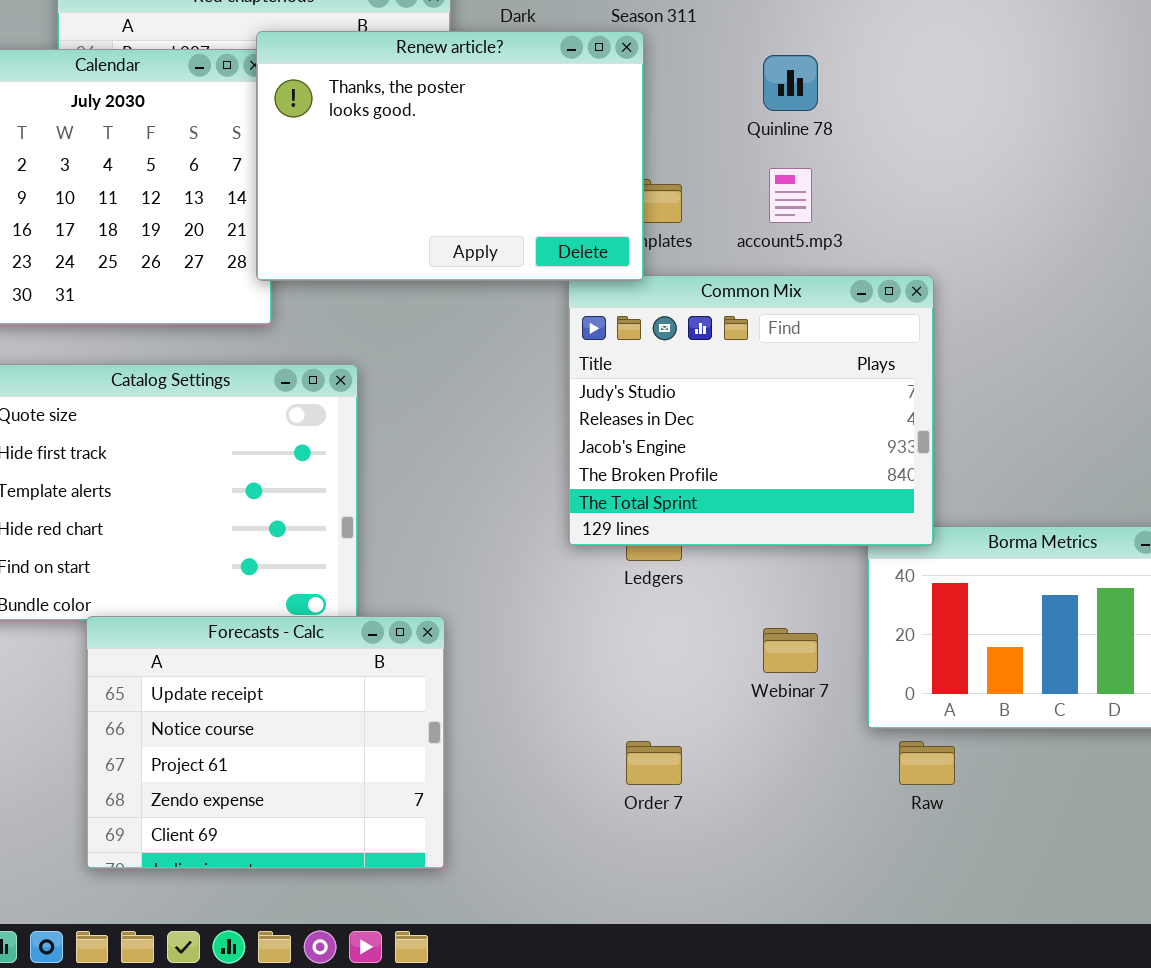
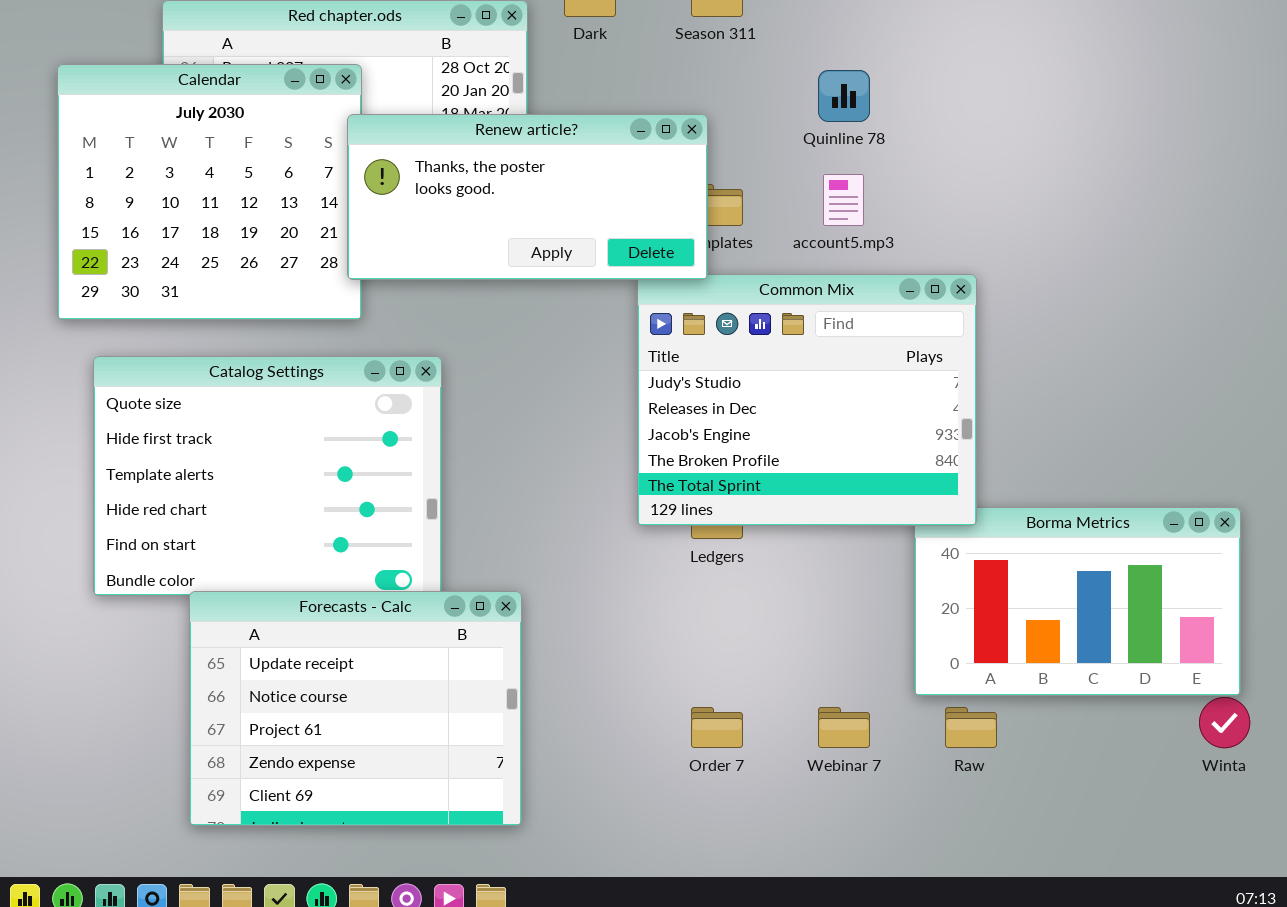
Renew article?: [256,31,644,281] -> [347,114,708,280], resized
Webinar 7: [763,628,818,673] -> [818,707,870,748], moved

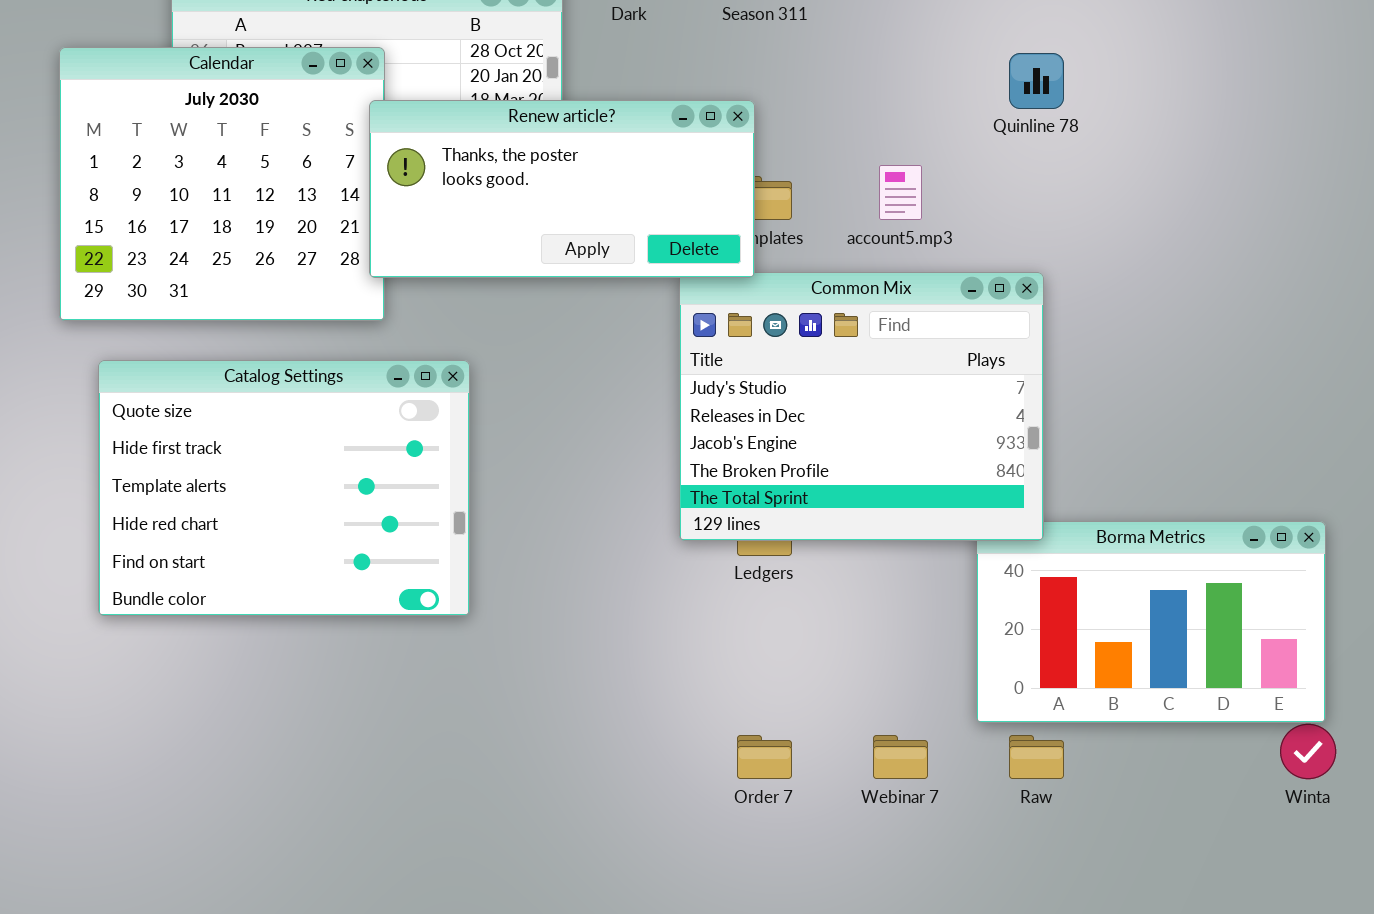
Quinline 78: [818,70,870,122] -> [1009,53,1064,109], moved
Forecasts - Calc: [189,591,522,826] -> none, closed

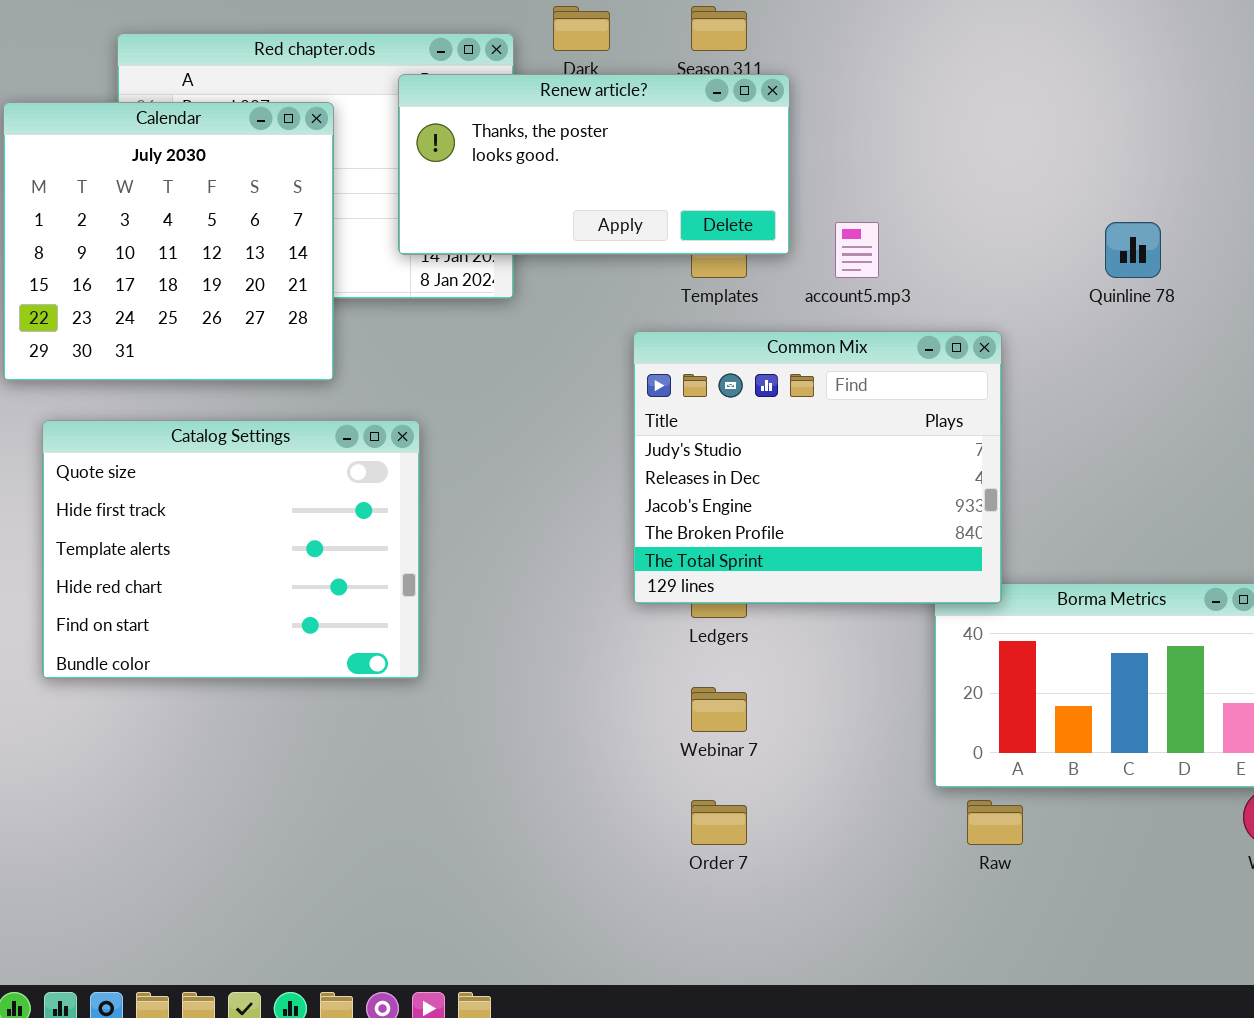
Quinline 78: [1009,53,1064,109] -> [1105,222,1161,278], moved
Renew article?: [369,100,755,278] -> [398,74,790,255], moved
Webinar 7: [873,735,928,779] -> [691,687,747,732], moved

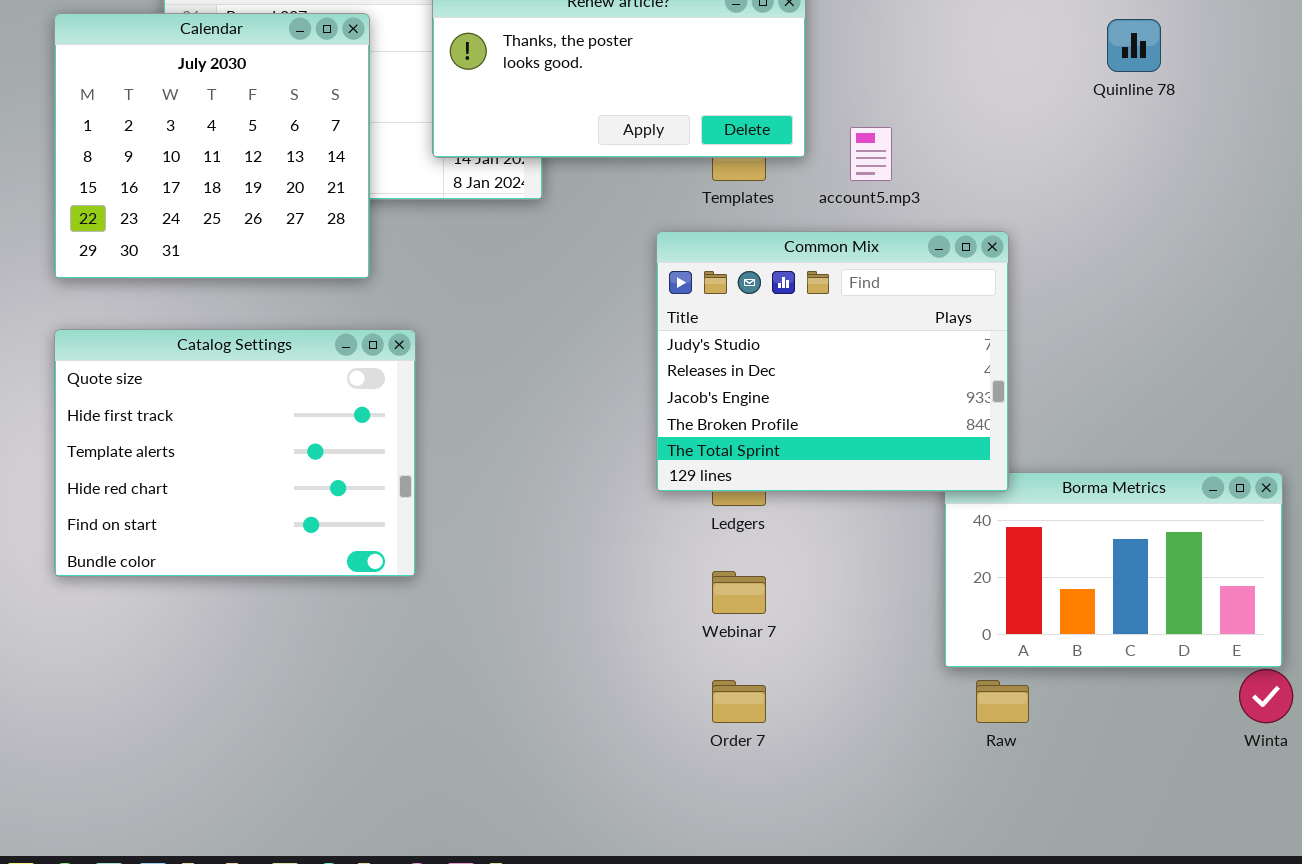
Quinline 78: [1105,222,1161,278] -> [1107,19,1161,72], moved
Catalog Settings: [42,420,420,679] -> [54,329,416,577], moved

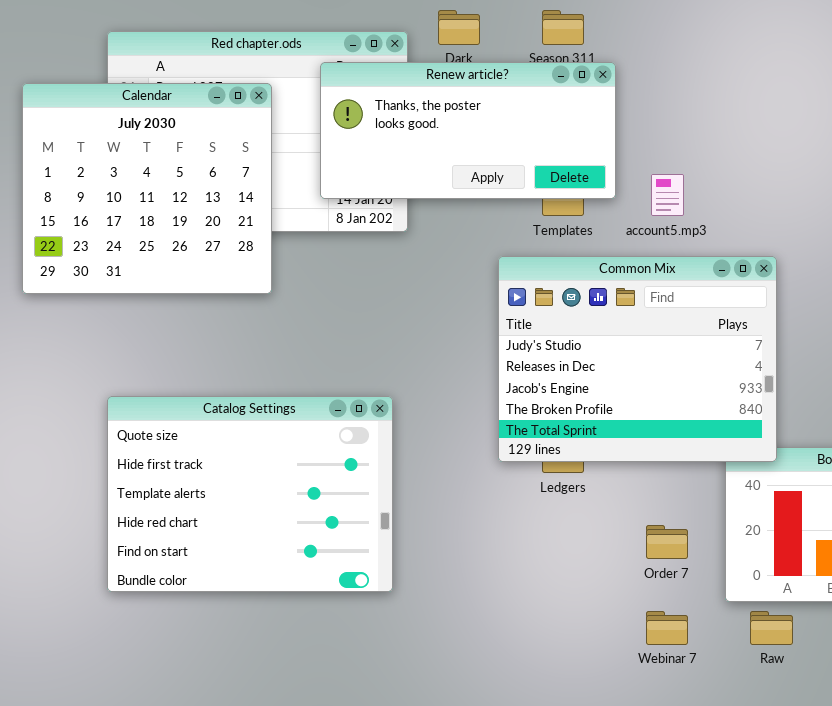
Catalog Settings: [54,329,416,577] -> [107,396,393,592], moved
Webinar 7: [712,571,766,614] -> [646,611,688,645], moved
Order 7: [712,680,766,723] -> [646,525,688,559], moved

